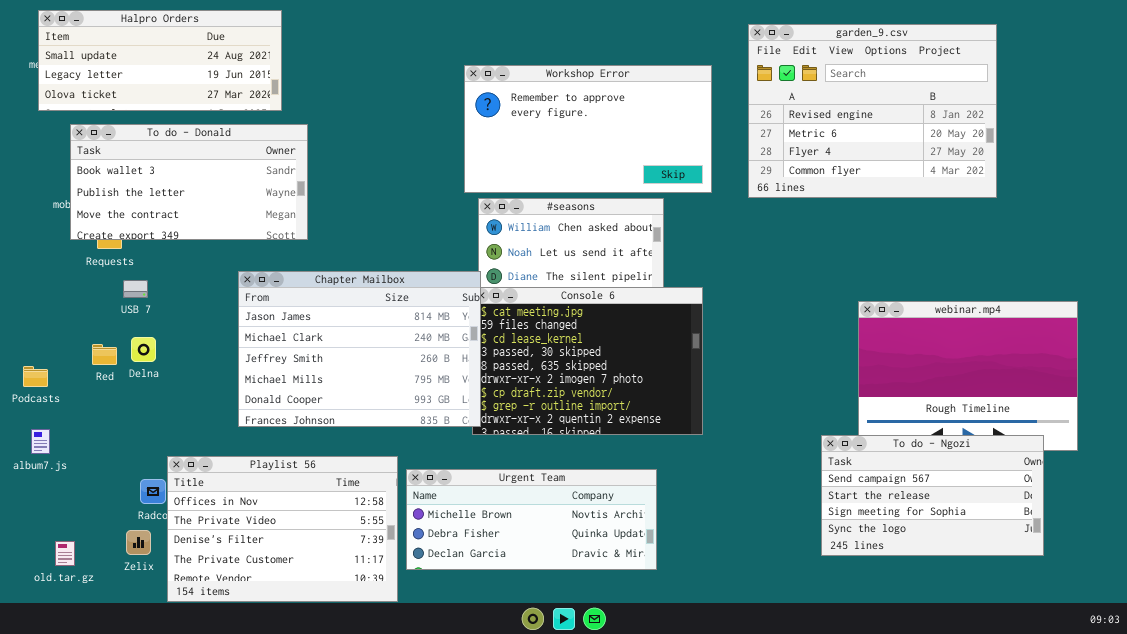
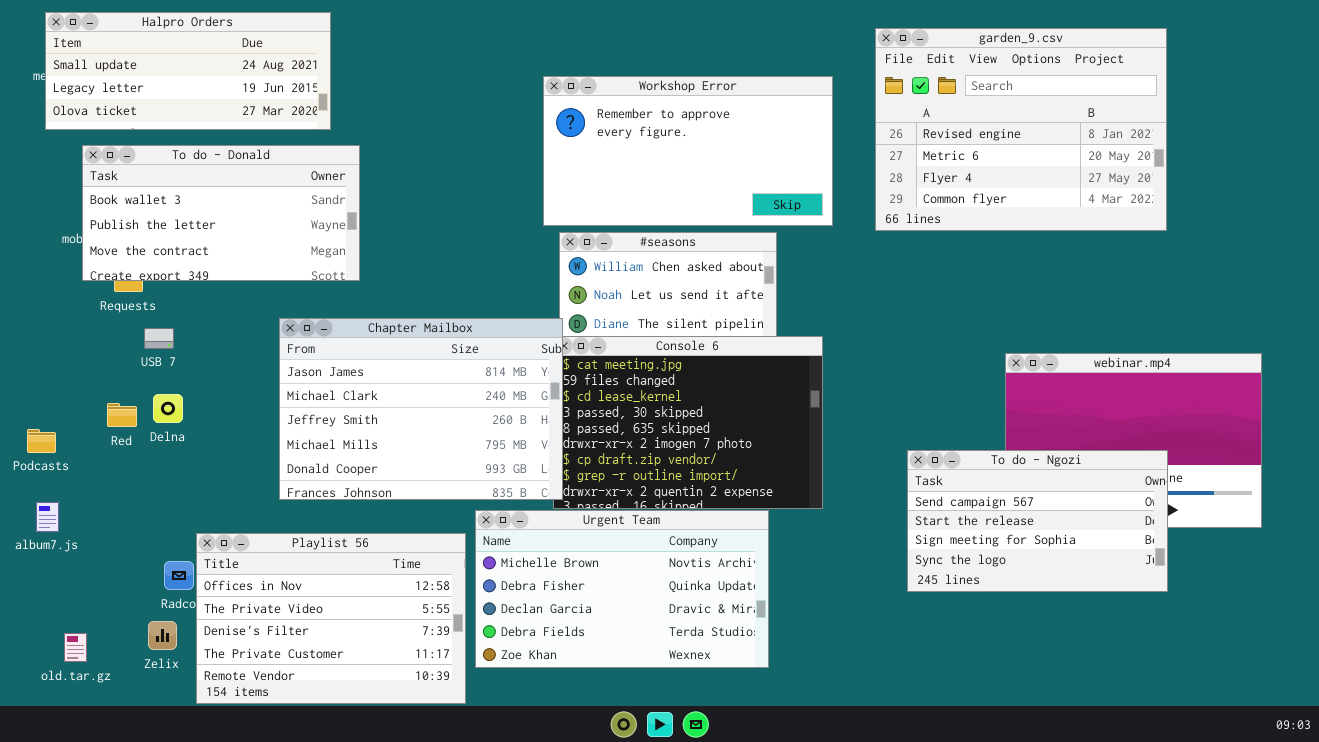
To do - Ngozi: [821,435,1044,556] -> [907,450,1168,592], moved
Urgent Team: [406,469,657,570] -> [475,510,769,668], resized

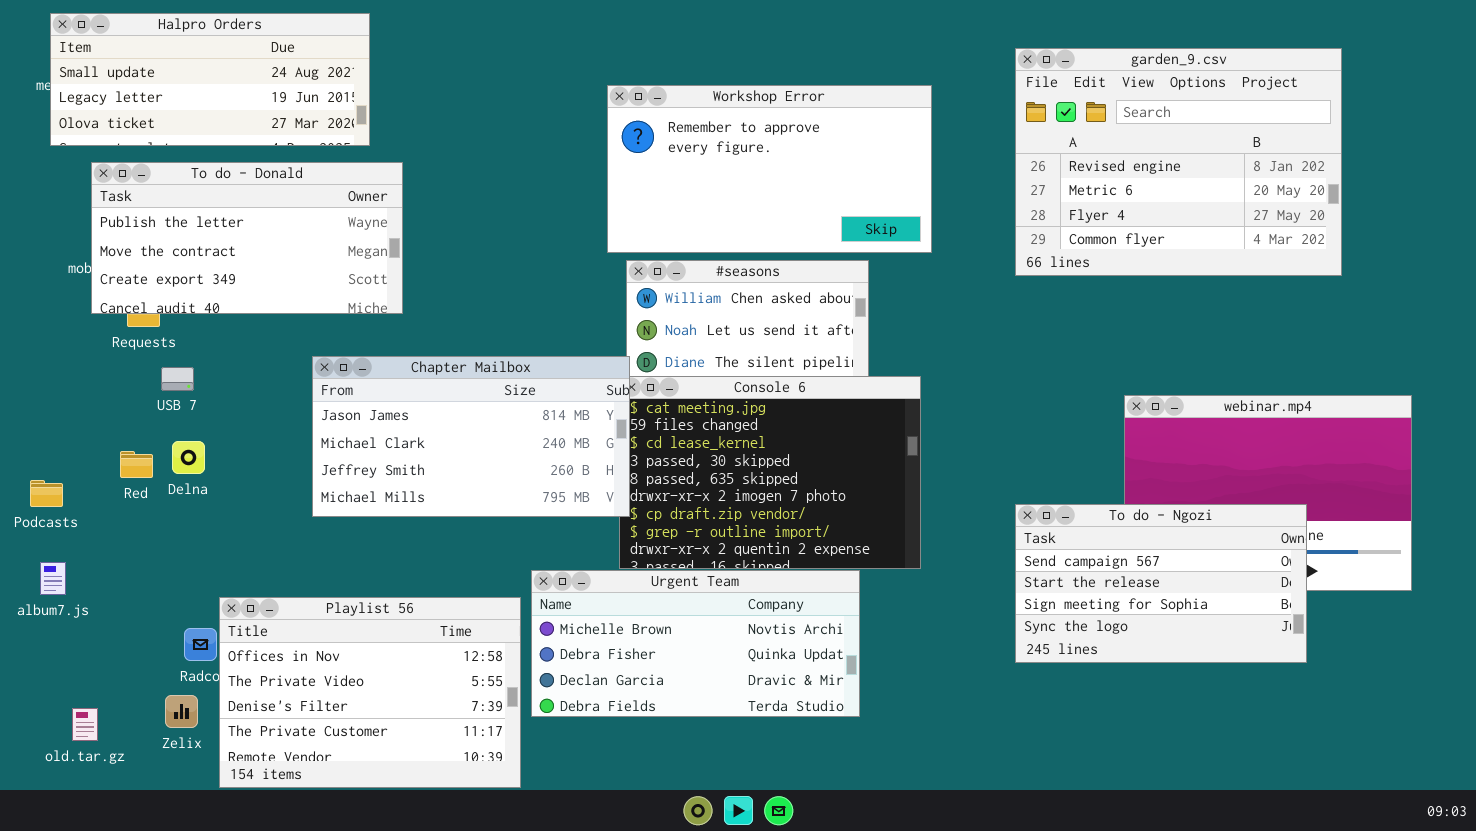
garden_9.csv: [875,28,1167,231] -> [1015,48,1342,276], moved
To do - Donald: [82,145,360,281] -> [91,162,403,314], scrolled down 1 row
Chapter Mailbox: [279,318,563,500] -> [312,356,630,517], resized
Urgent Team: [475,510,769,668] -> [531,570,860,717], resized

